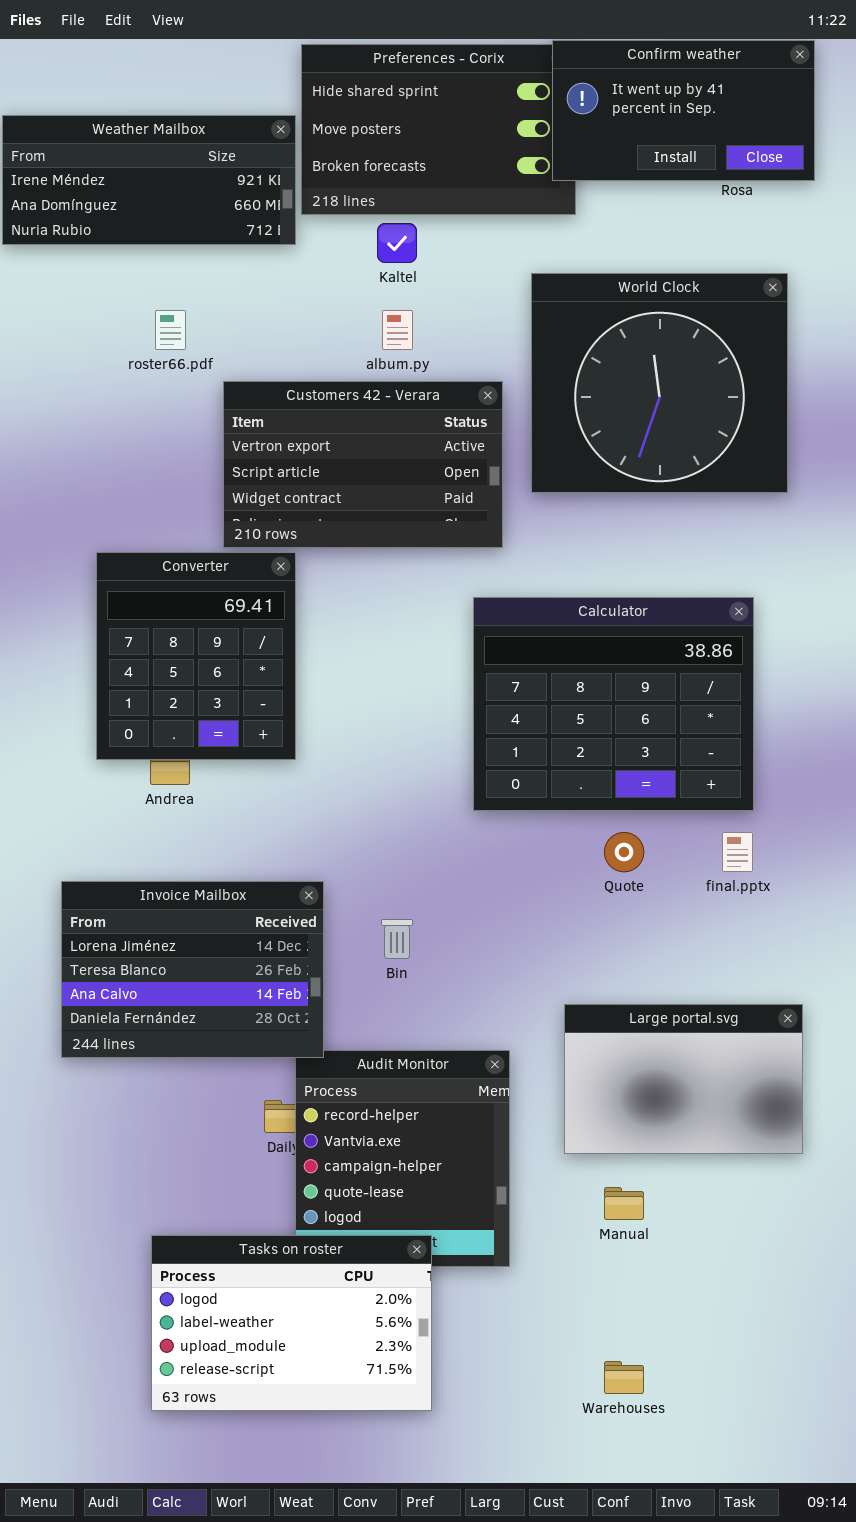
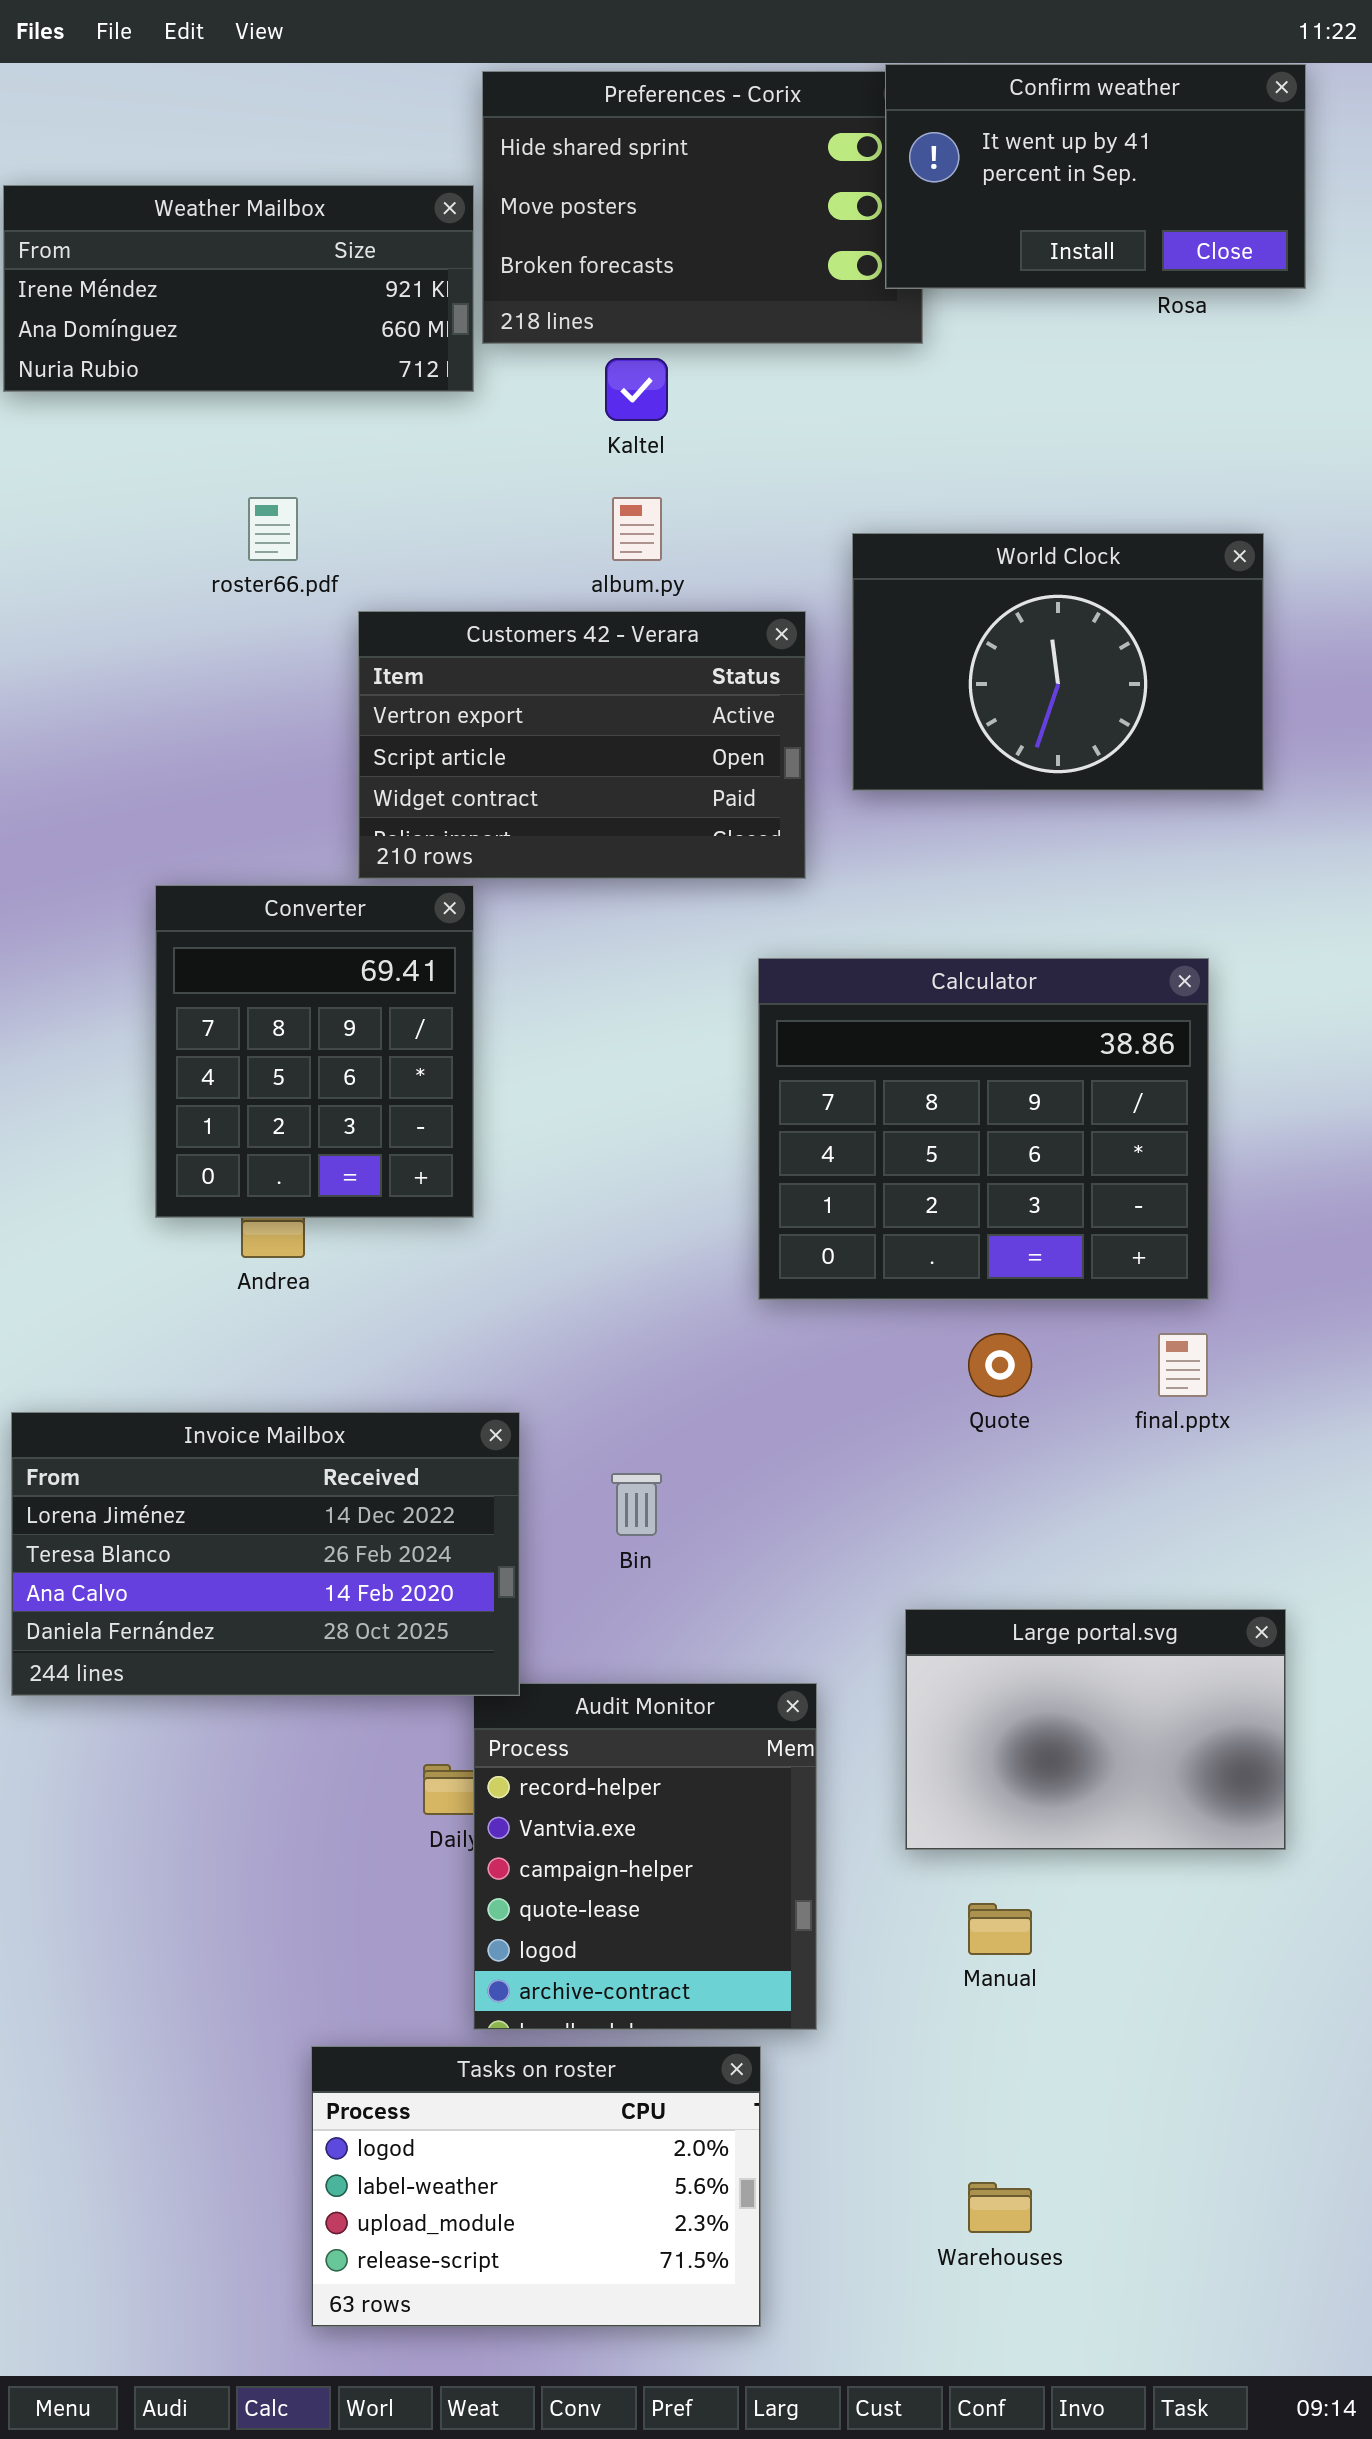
World Clock: [531,273,788,493] -> [852,533,1264,791], resized
Invoice Mailbox: [61,881,324,1058] -> [11,1412,520,1696], resized
Tasks on roster: [151,1235,432,1411] -> [311,2046,761,2327], moved

